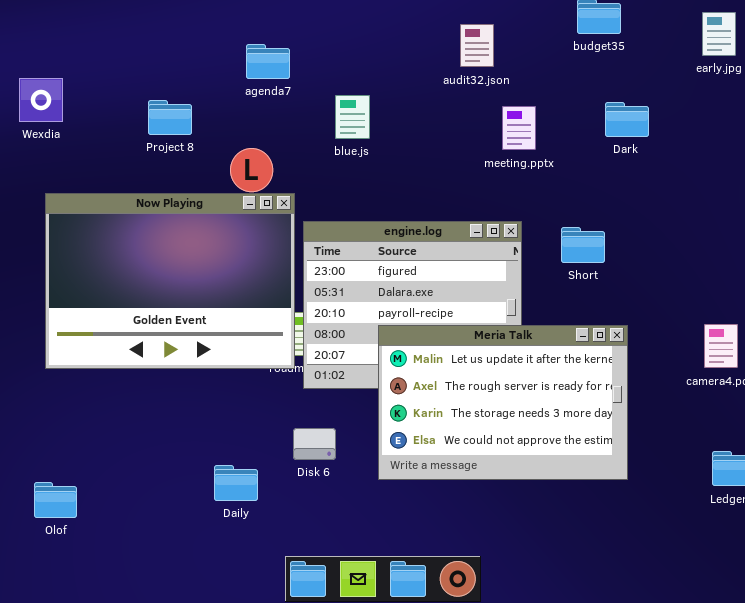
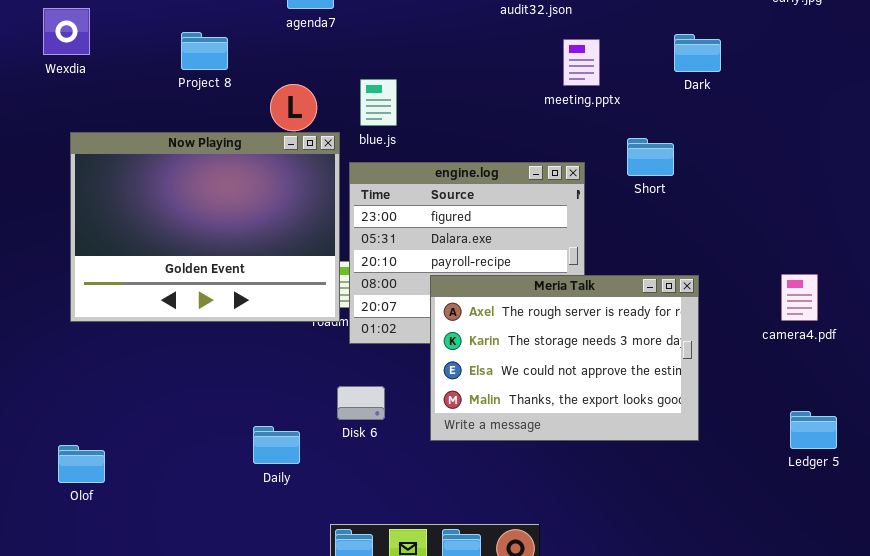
blue.js: [335,95,370,139] -> [360,79,397,126], moved
Short: [561,227,605,263] -> [627,138,674,176], moved
Meria Talk: [378,325,628,480] -> [430,275,699,441], scrolled down 1 row

